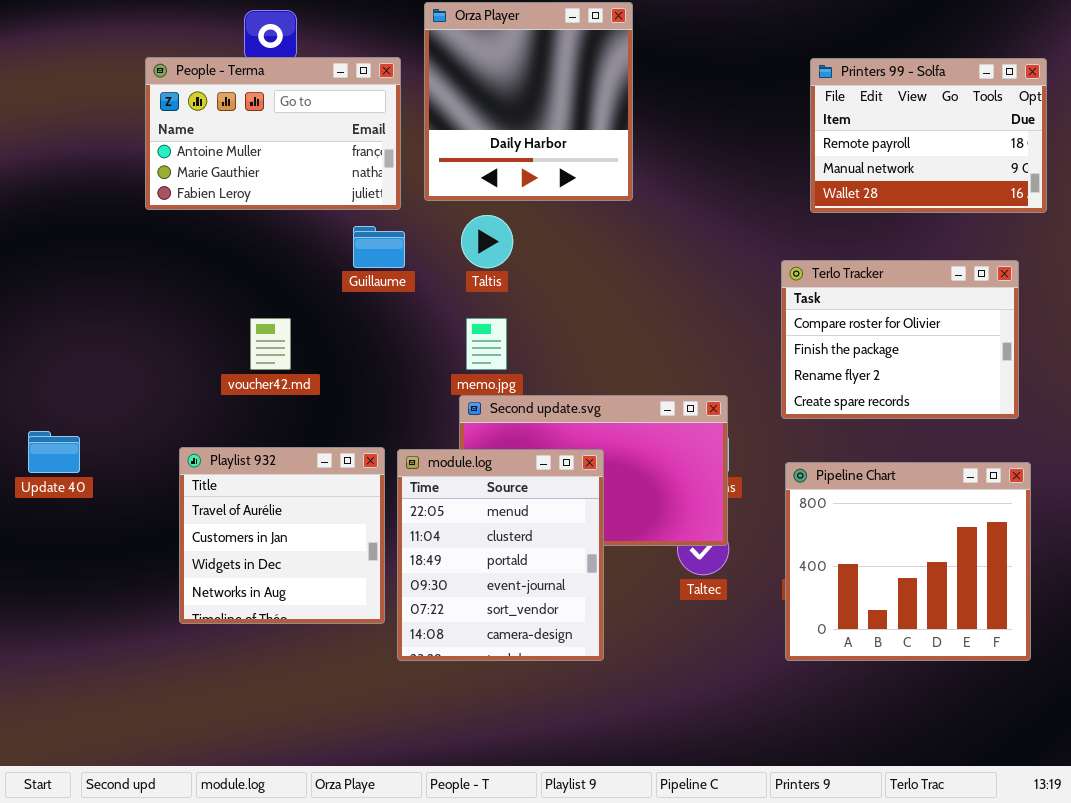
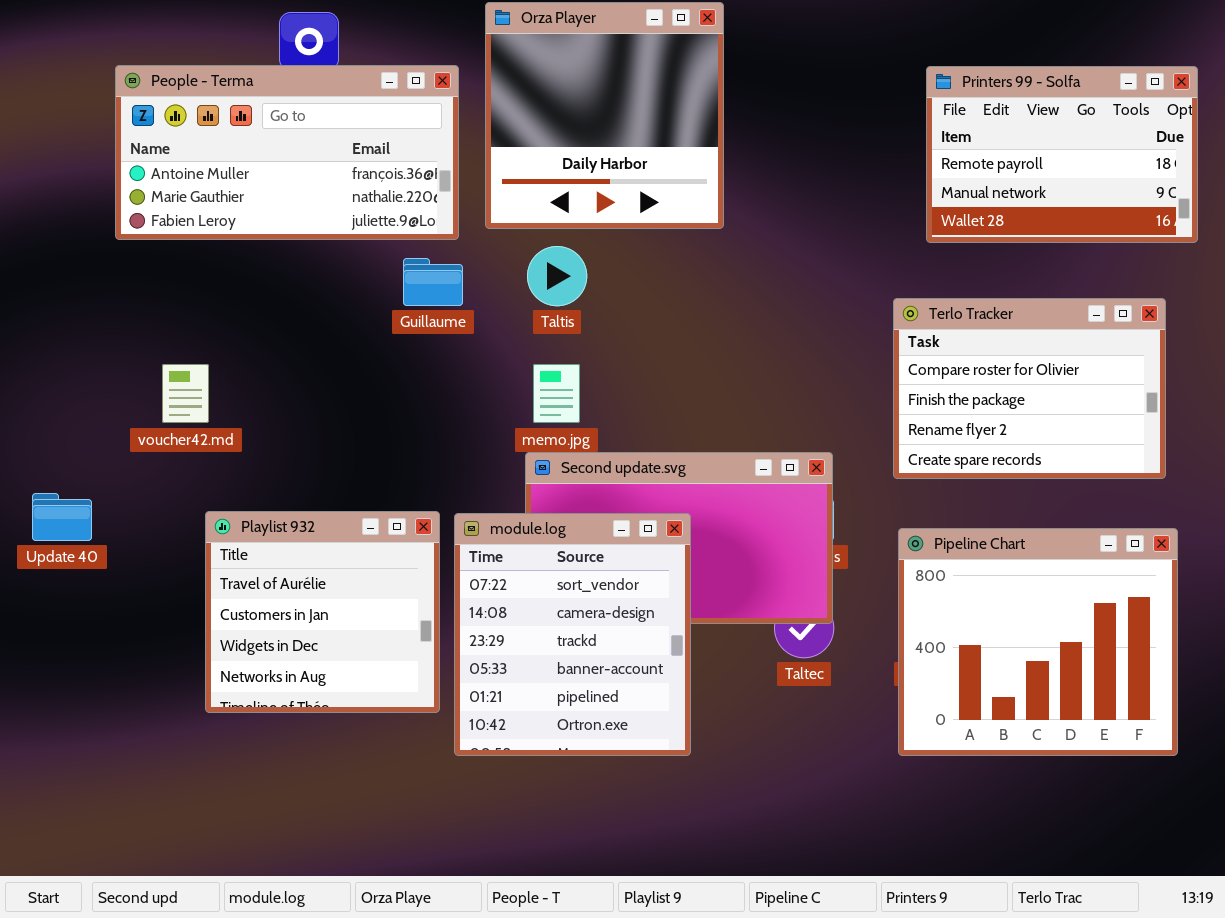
People - Terma: [145,57,401,210] -> [115,65,459,240], resized
voucher42.md: [250,318,291,370] -> [162,364,209,423], moved
module.log: [397,449,604,661] -> [454,513,691,756], scrolled down 4 rows

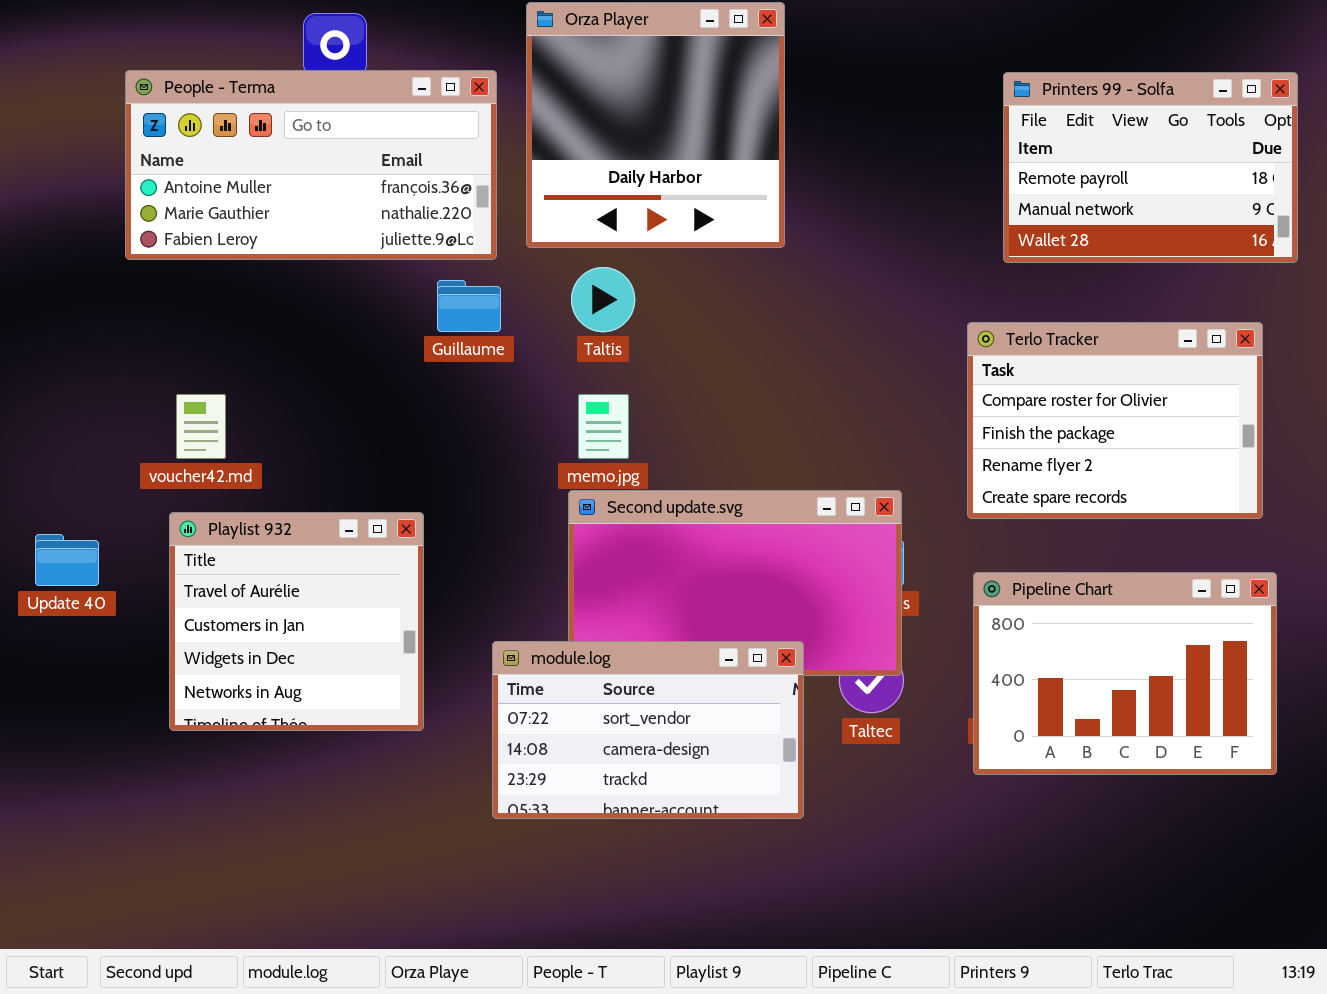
Playlist 932: [205,511,440,713] -> [169,512,424,731], moved
module.log: [454,513,691,756] -> [492,641,804,819], resized
Pipeline Chart: [898,528,1178,756] -> [973,572,1277,775], resized

